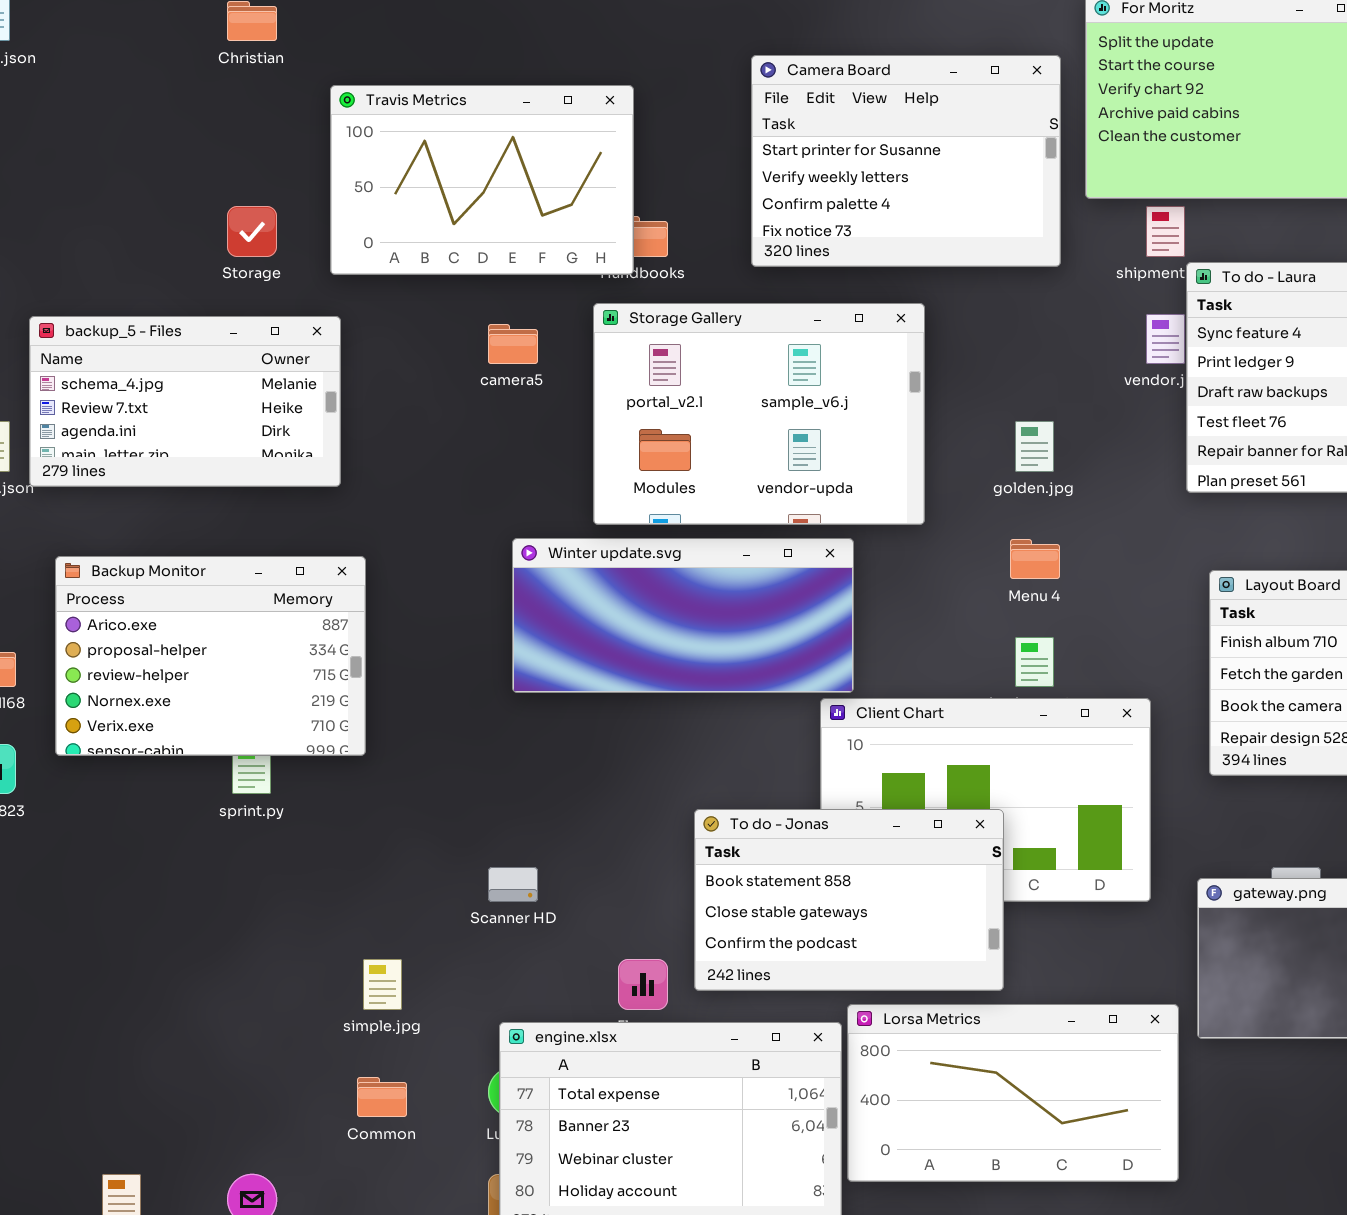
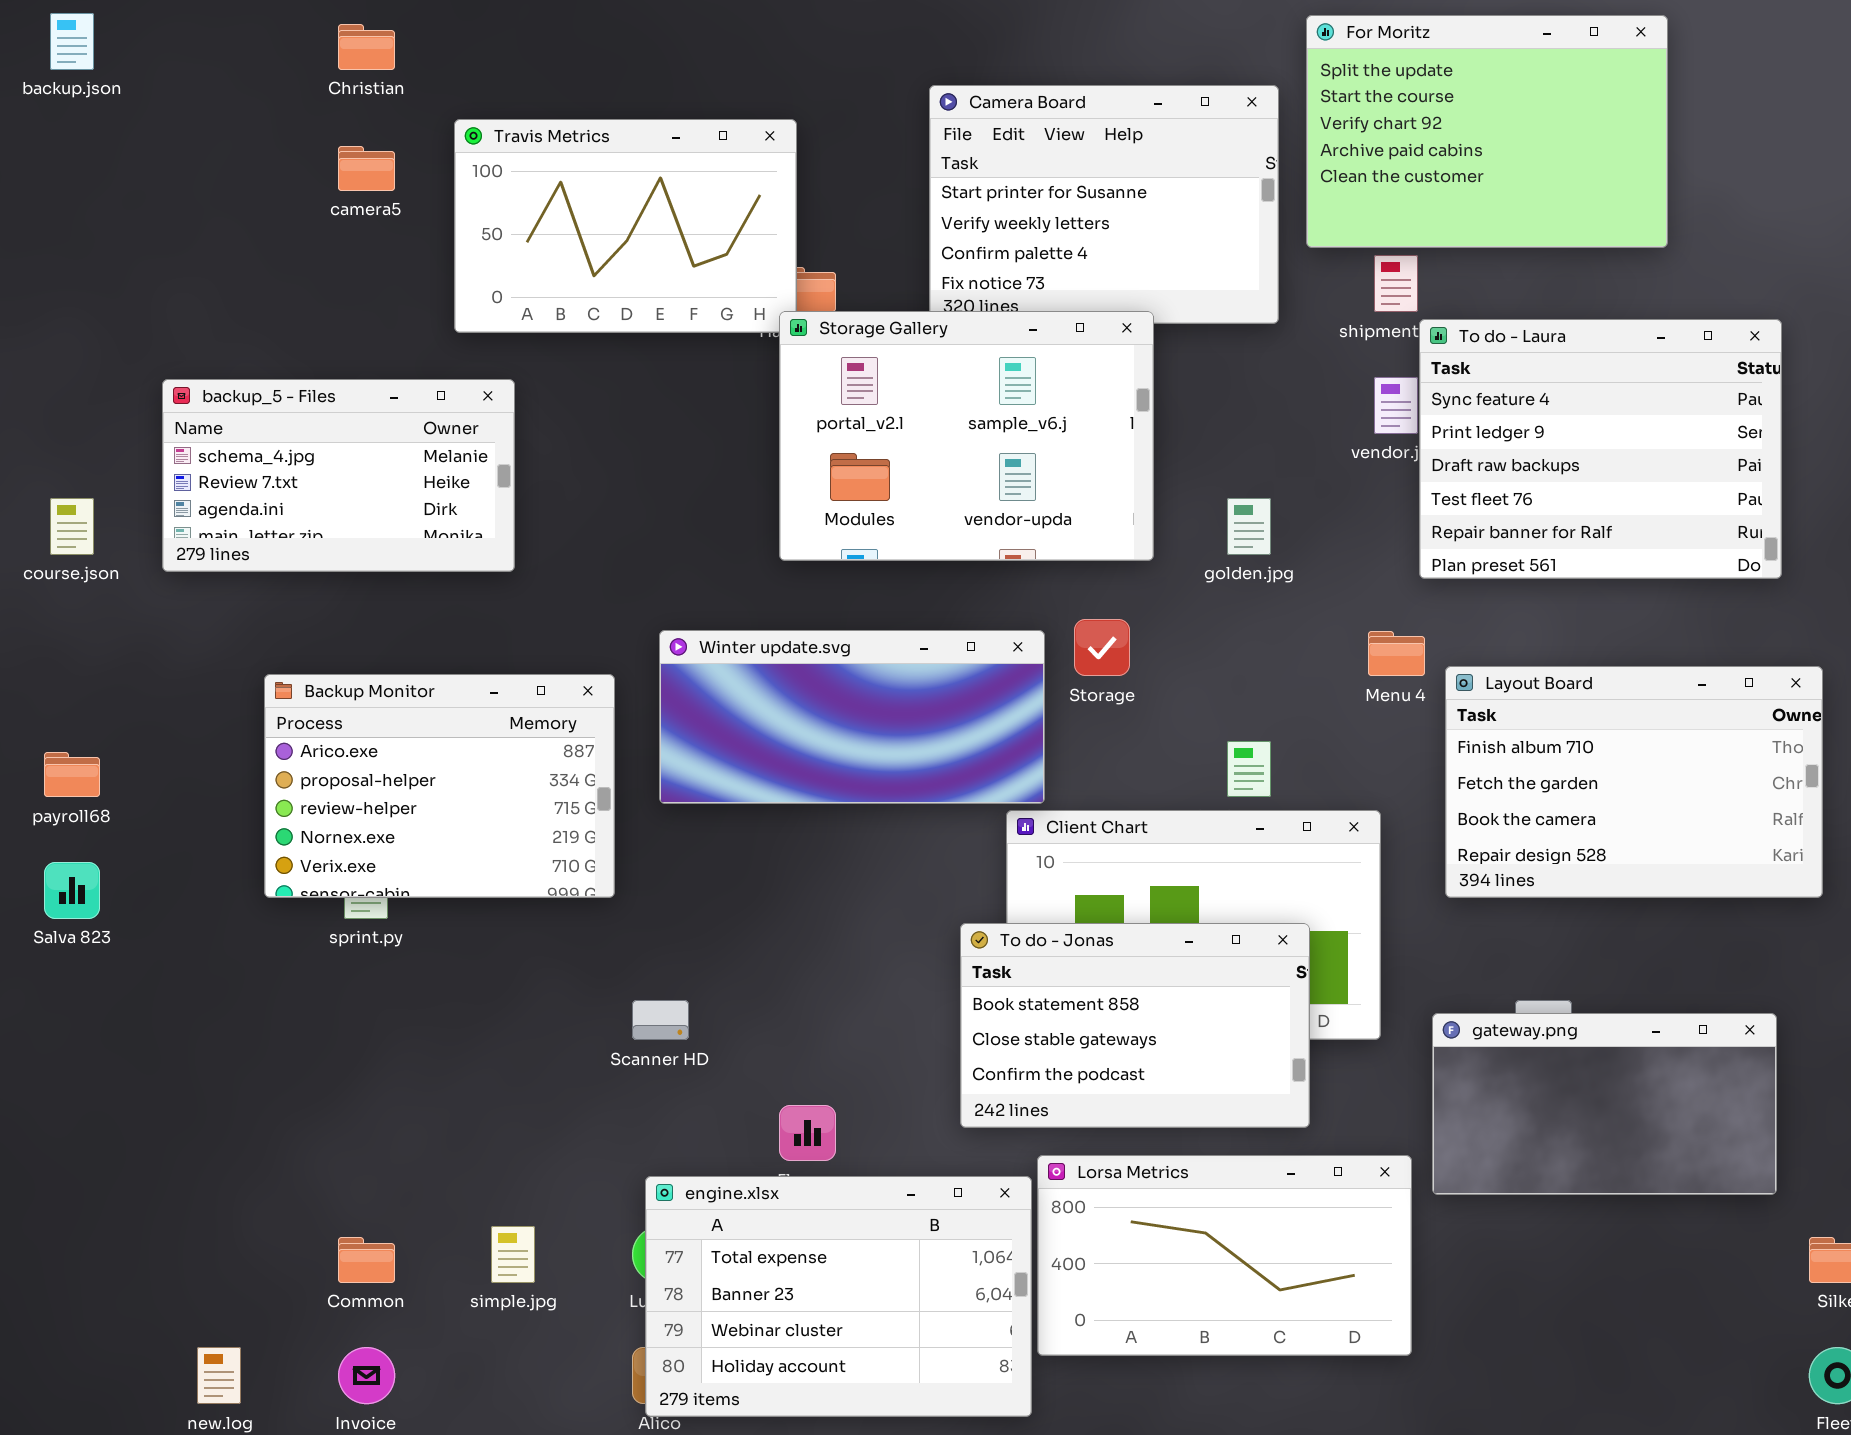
Storage: [227,206,277,257] -> [1074,619,1130,676], moved
Storage Gallery: [593,303,925,525] -> [779,311,1154,561], moved
backup_5 - Files: [29,316,341,487] -> [162,379,515,572], moved
camera5: [488,324,538,364] -> [338,146,395,191], moved
Menu 4: [1010,539,1060,579] -> [1368,631,1425,676], moved
Backup Monitor: [55,556,366,756] -> [264,674,615,898], moved
To do - Jonas: [694,809,1004,991] -> [960,923,1310,1128], moved
simple.jpg: [363,959,402,1010] -> [491,1226,535,1283], moved
Common: [357,1077,407,1117] -> [338,1237,395,1283], moved

